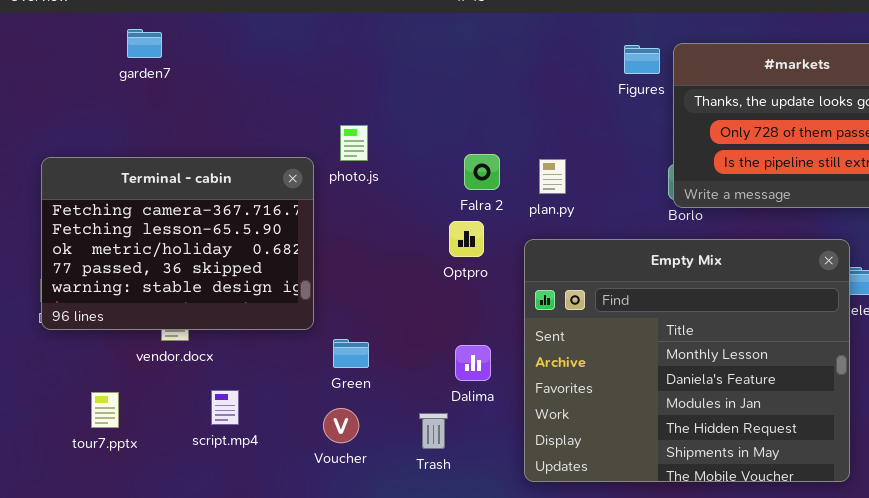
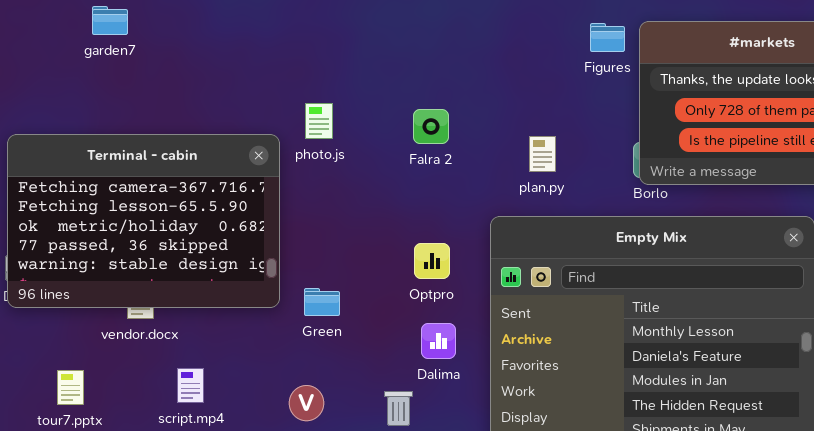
Falra 2: [464,154,500,190] -> [413,109,449,144], moved
plan.py: [539,159,566,194] -> [529,136,556,172], moved
Optpro: [449,221,484,257] -> [414,243,450,279], moved
Green: [333,339,369,368] -> [304,288,340,316], moved

